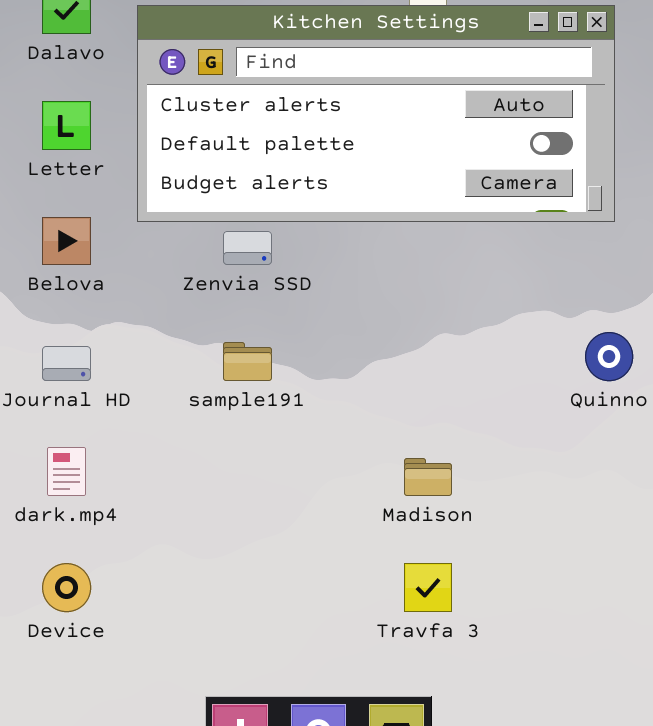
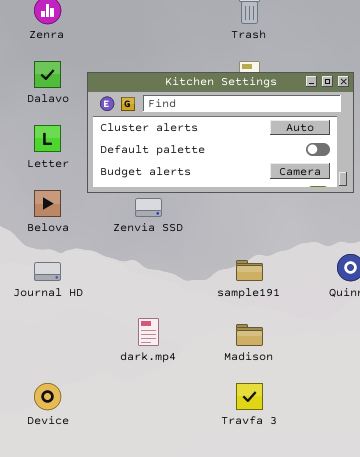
sample191: [223,342,272,381] -> [236,260,263,281], moved
dark.mp4: [47,447,86,496] -> [138,318,159,346], moved

